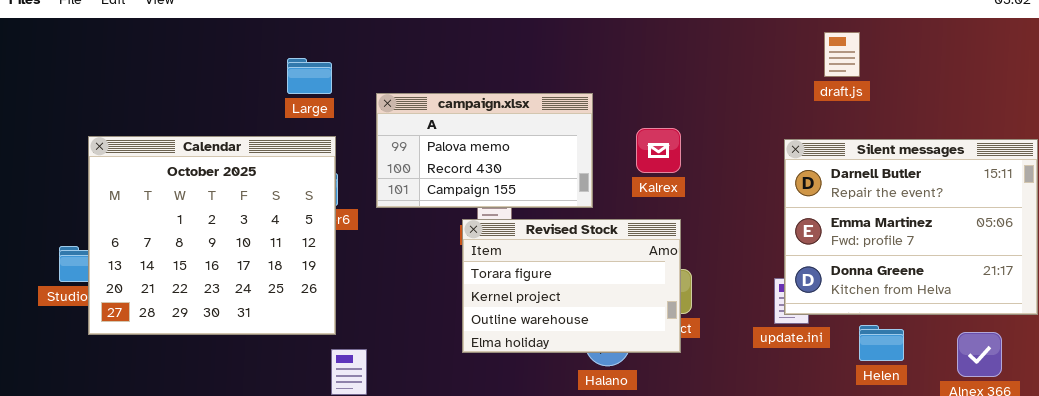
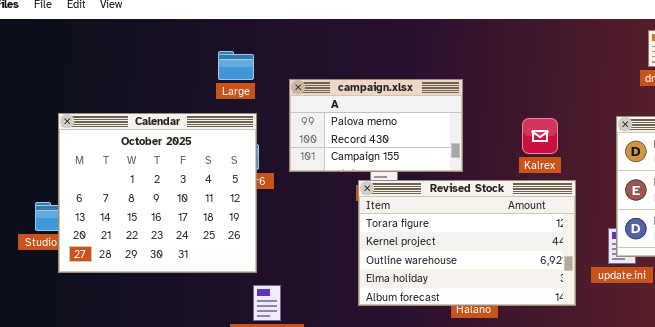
Kalrex: [636,128,681,173] -> [522,118,558,154], moved
Revised Stock: [462,219,681,353] -> [358,180,576,306], resized

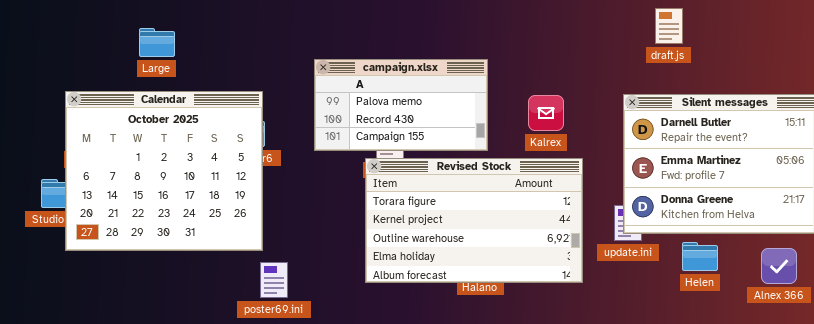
Large: [218,51,254,80] -> [139,28,175,57], moved
campaign.xlsx: [289,79,463,172] -> [314,59,488,151], moved

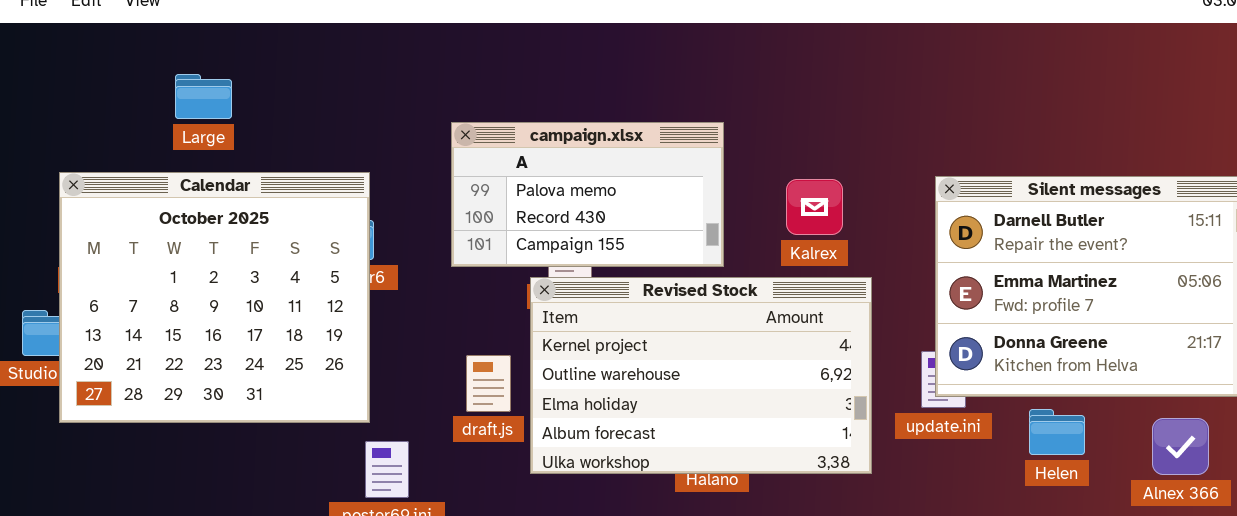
draft.js: [655,8,683,44] -> [466,355,511,412], moved
Revised Stock: [365,158,583,283] -> [530,277,872,474], scrolled down 1 row

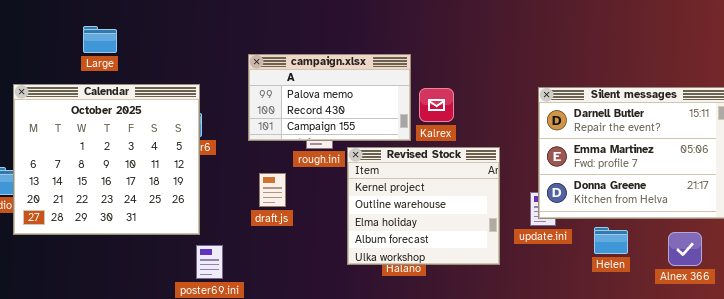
Kalrex: [786,179,843,235] -> [419,88,454,122], moved
Revised Stock: [530,277,872,474] -> [347,147,500,265], resized
draft.js: [466,355,511,412] -> [259,173,286,207], moved

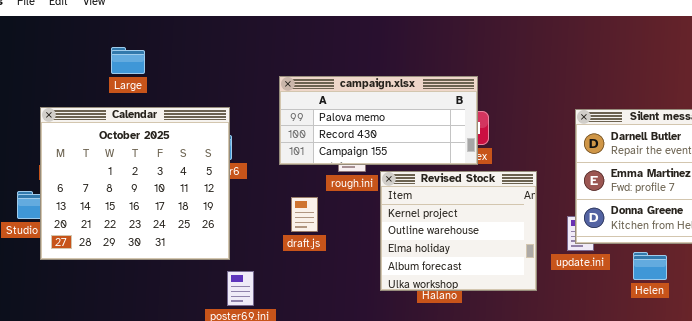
campaign.xlsx: [248,54,411,141] -> [279,76,478,165], resized

